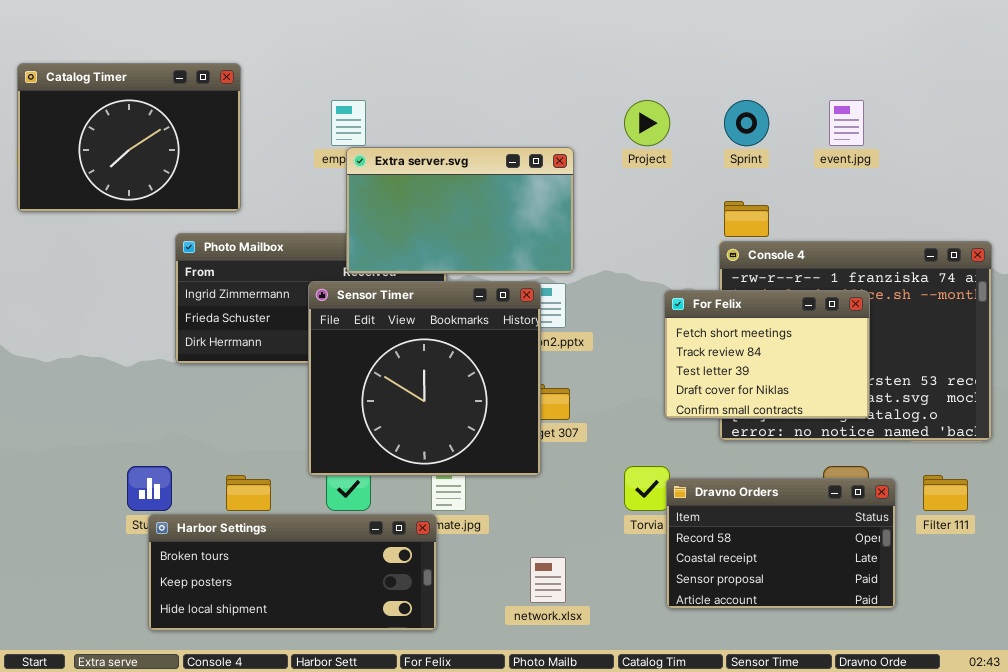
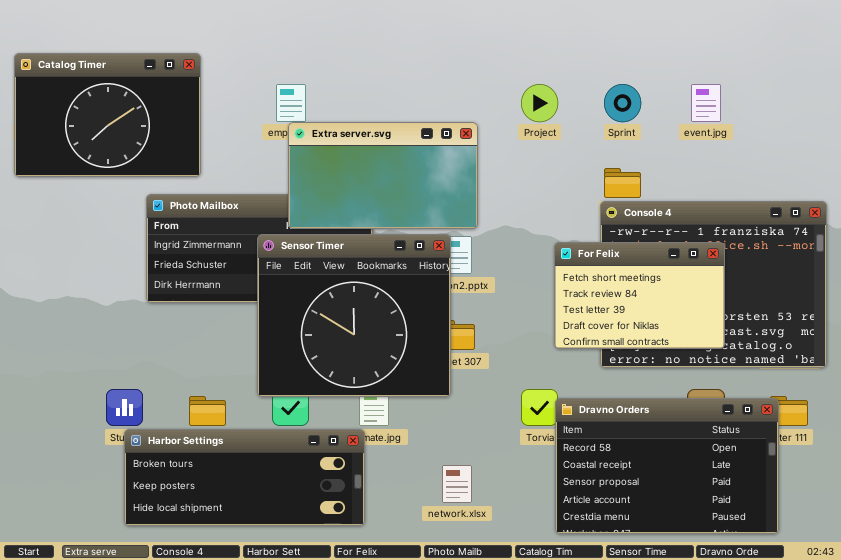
Dravno Orders: [666,478,896,609] -> [555,398,779,534], resized

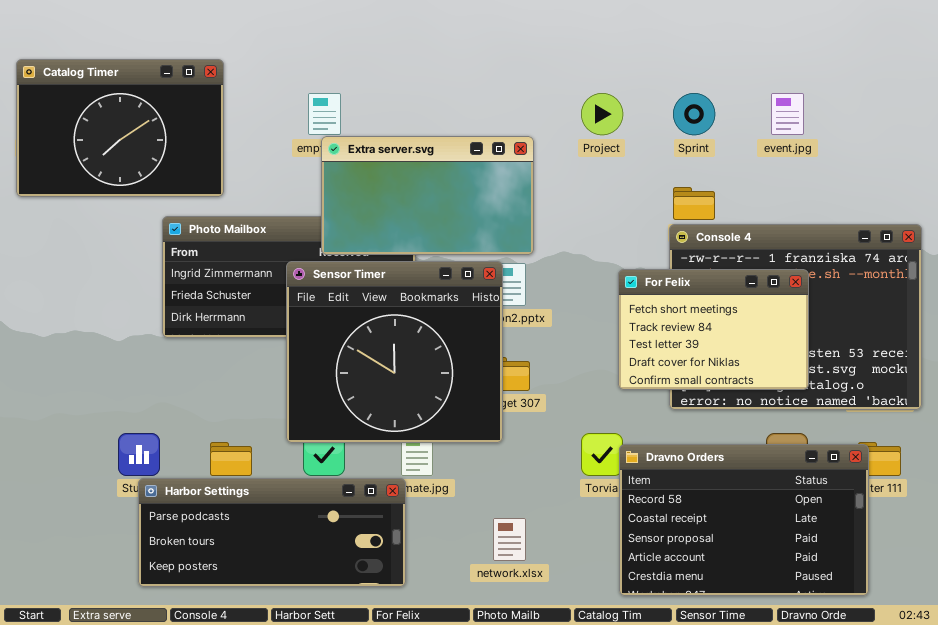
Harbor Settings: [124,429,365,526] -> [138,478,406,587], scrolled up 1 row

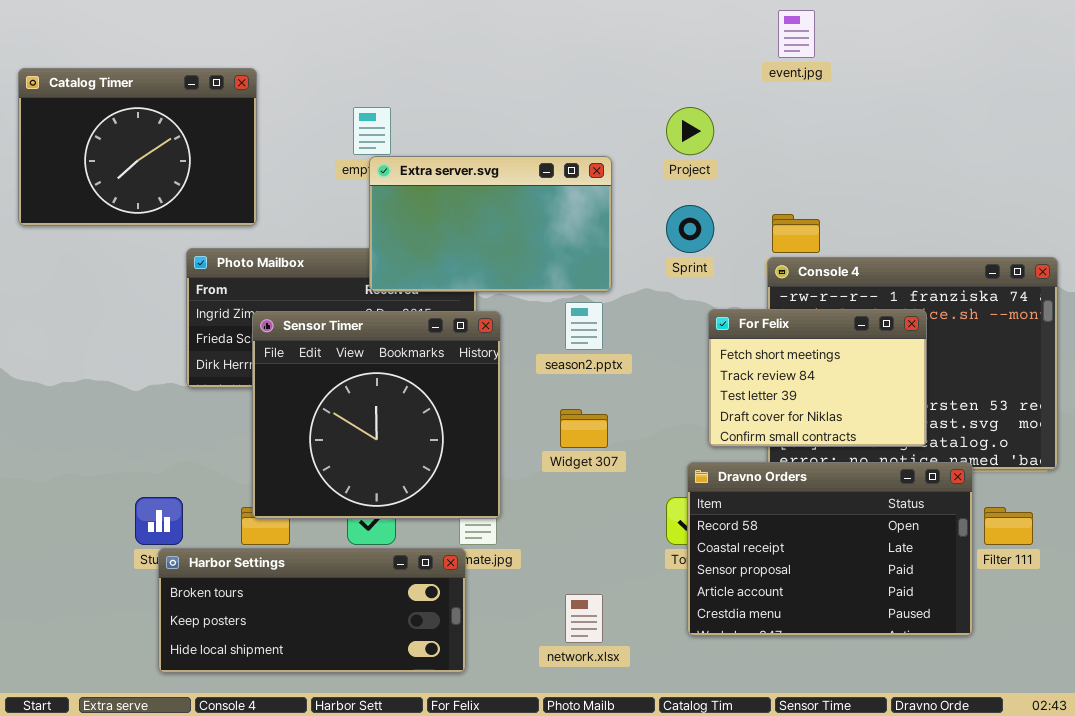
Sprint: [673,93,715,135] -> [666,205,714,253], moved
event.jpg: [771,93,804,135] -> [778,10,815,58], moved
Sensor Timer: [286,261,503,443] -> [252,311,501,519], moved
Dravno Orders: [619,444,869,596] -> [687,462,973,636], moved
Harbor Settings: [138,478,406,587] -> [158,548,466,673], scrolled down 1 row

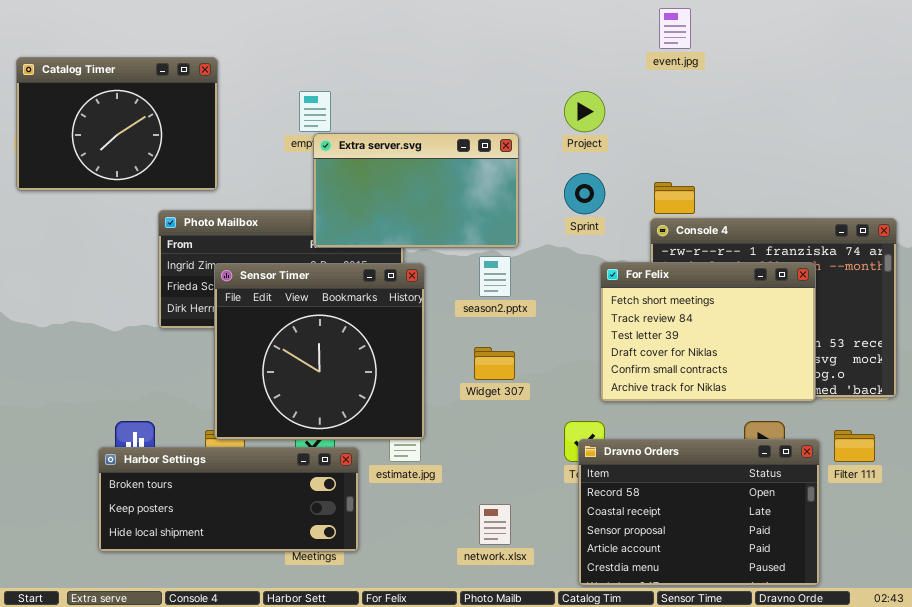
For Felix: [708,309,927,447] -> [600,262,816,402], resized
Dravno Orders: [687,462,973,636] -> [578,439,820,586], moved
Harbor Settings: [158,548,466,673] -> [98,447,359,552], moved

